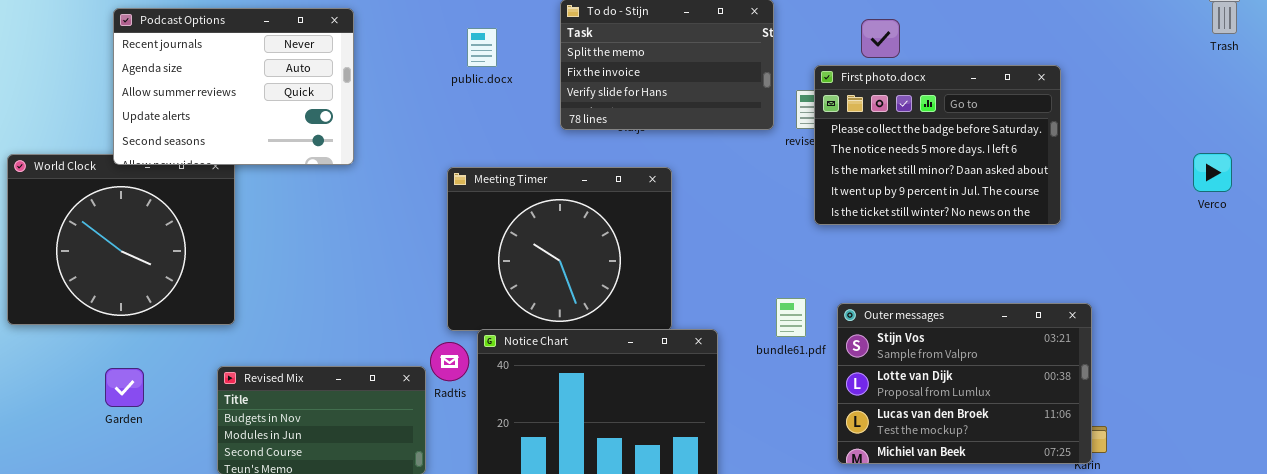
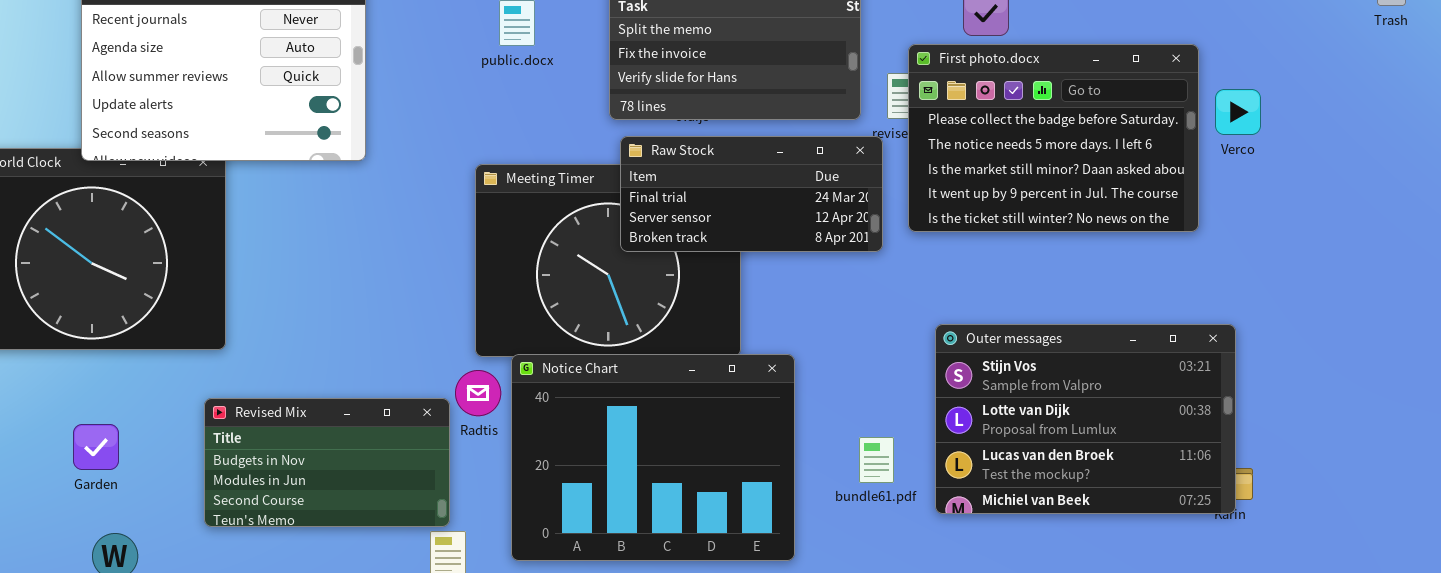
Raw Stock: none -> [620,136,883,252], opened
Verco: [1193,153,1232,192] -> [1215,89,1261,135], moved
bundle61.pdf: [776,298,806,337] -> [859,437,894,483], moved
Garden: [105,368,144,407] -> [73,424,119,470], moved

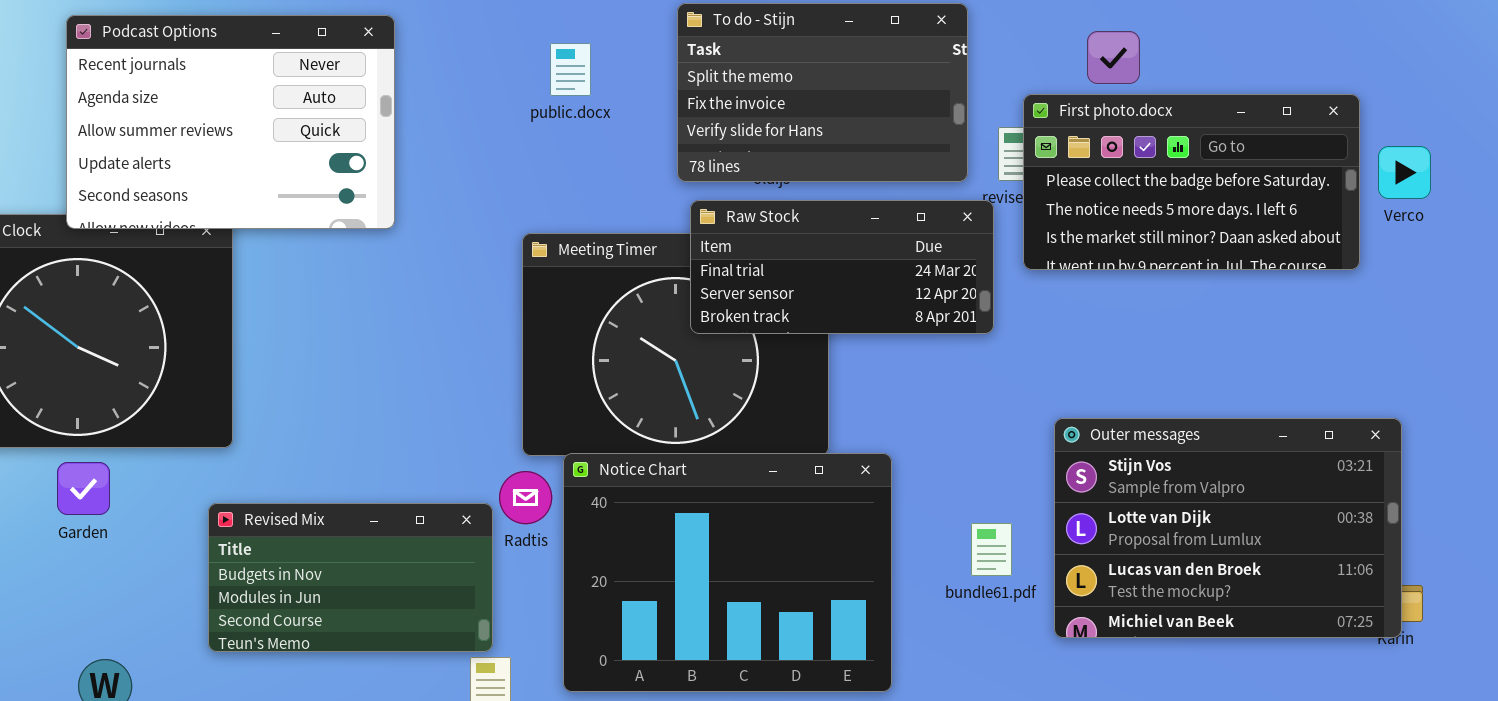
First photo.docx: [908,44,1199,232] -> [1023,94,1360,270], resized
Garden: [73,424,119,470] -> [57,462,110,515], moved
bundle61.pdf: [859,437,894,483] -> [971,523,1012,576], moved

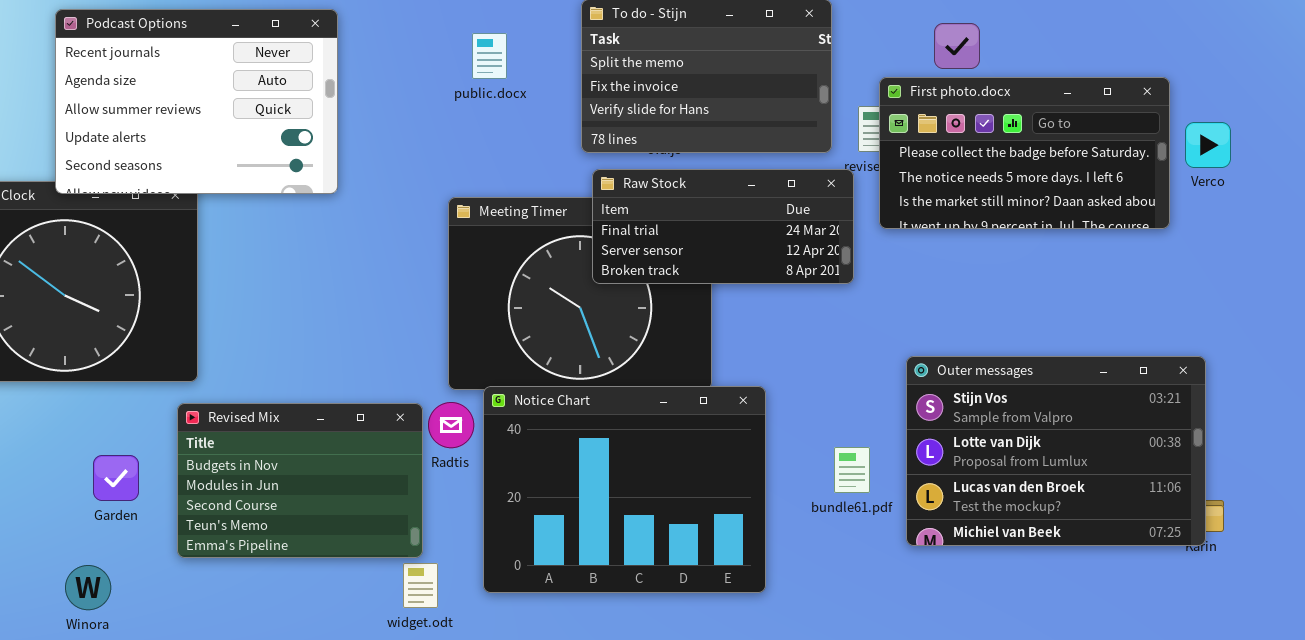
Garden: [57,462,110,515] -> [93,455,139,501], moved
Revised Mix: [208,503,493,652] -> [177,403,423,558], resized

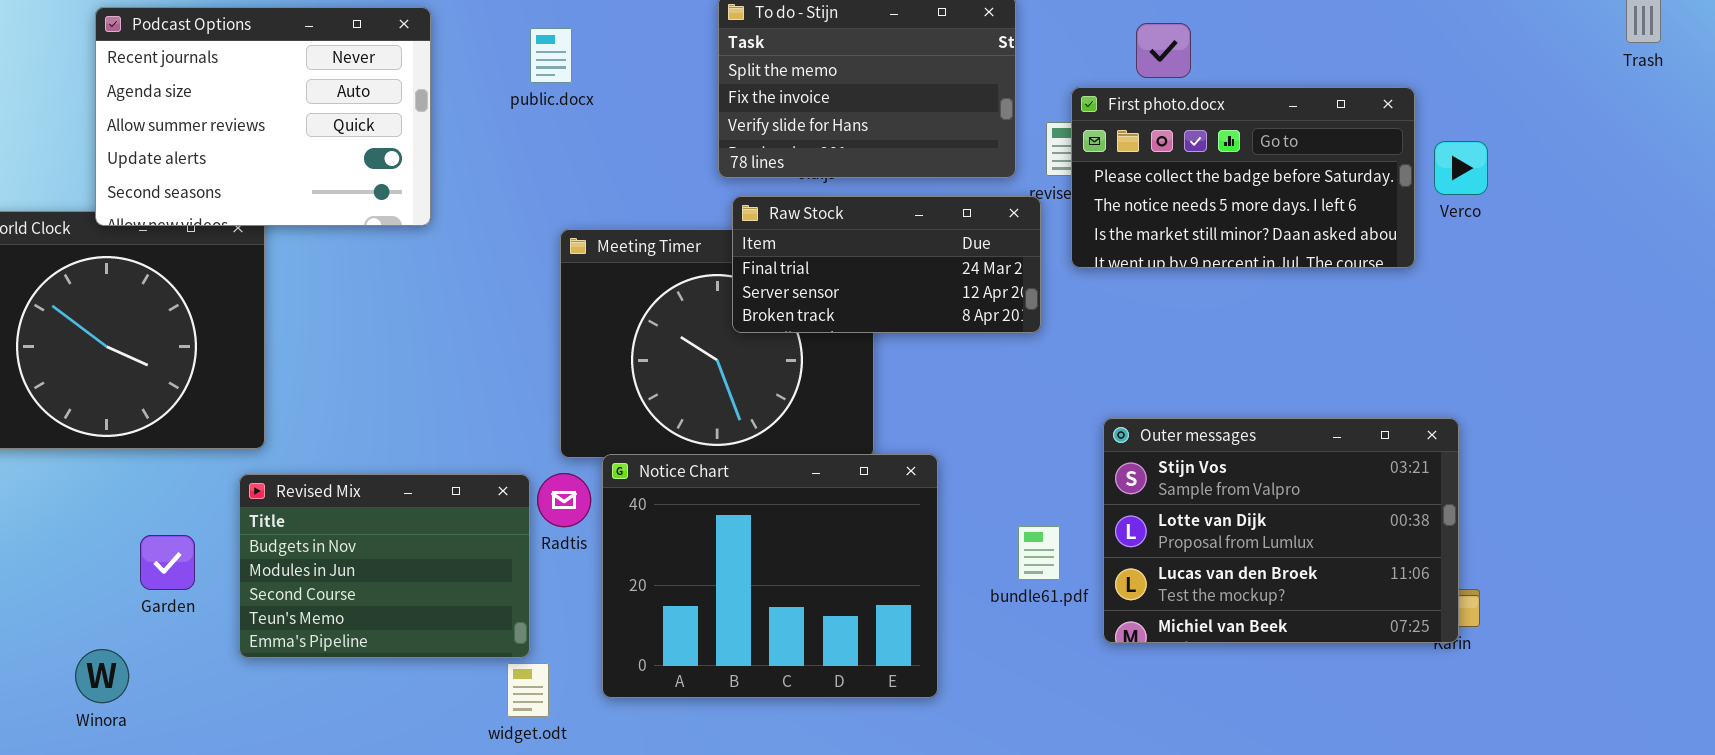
public.docx: [472,33,507,79] -> [530,28,572,83], moved
Winora: [65,565,111,610] -> [75,649,129,703], moved

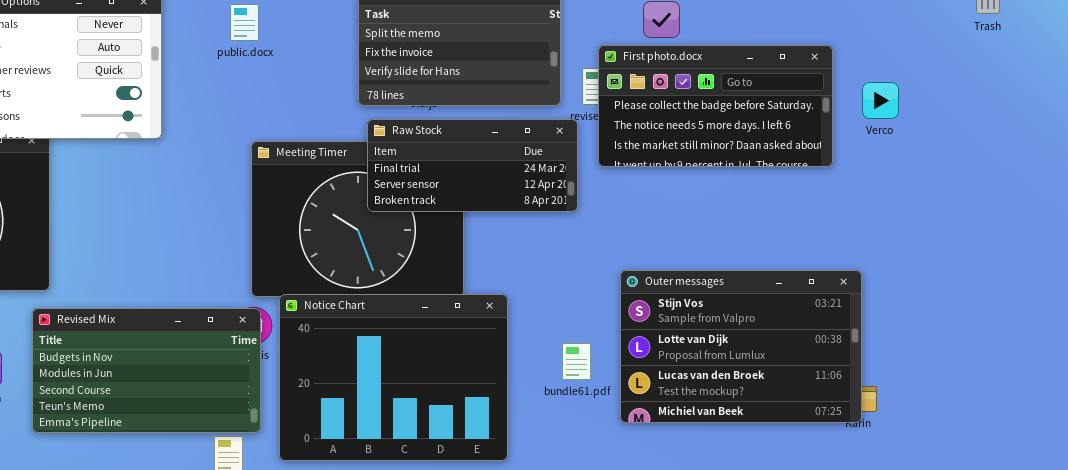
Verco: [1434,141,1488,195] -> [862,82,899,119], moved
Revised Mix: [239,474,530,658] -> [32,308,261,433], resized

